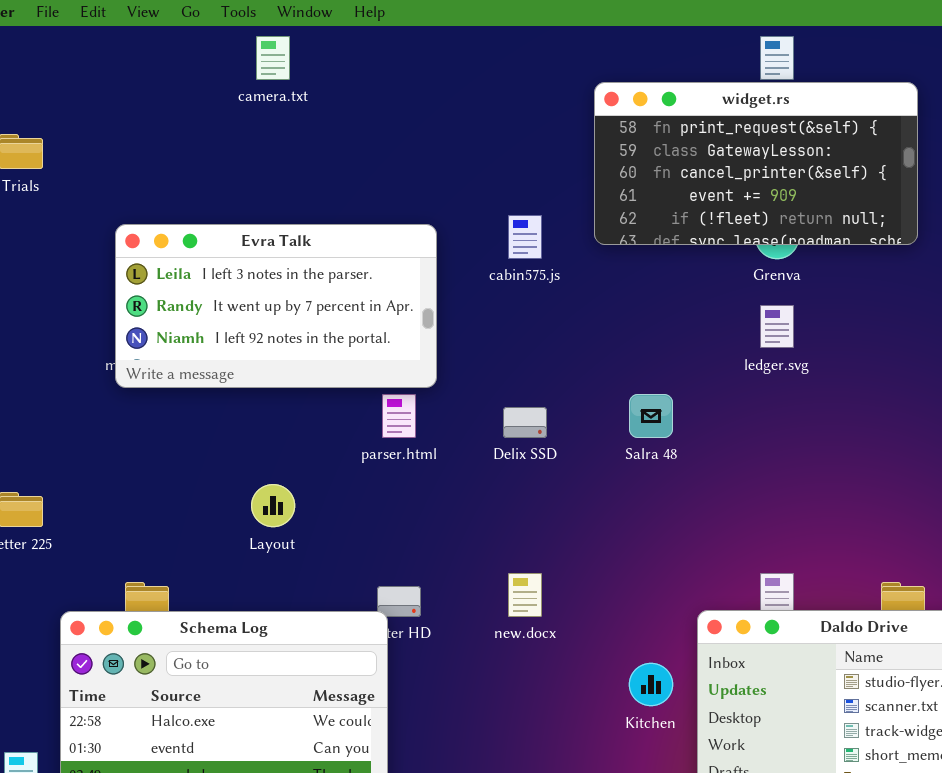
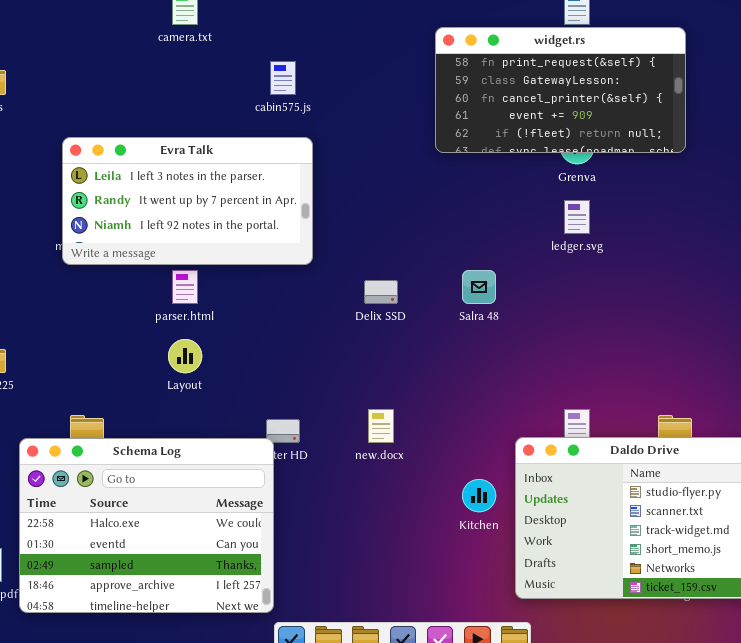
cabin575.js: [508,215,542,259] -> [270,61,296,95], moved
parser.html: [382,394,416,438] -> [172,270,198,304], moved

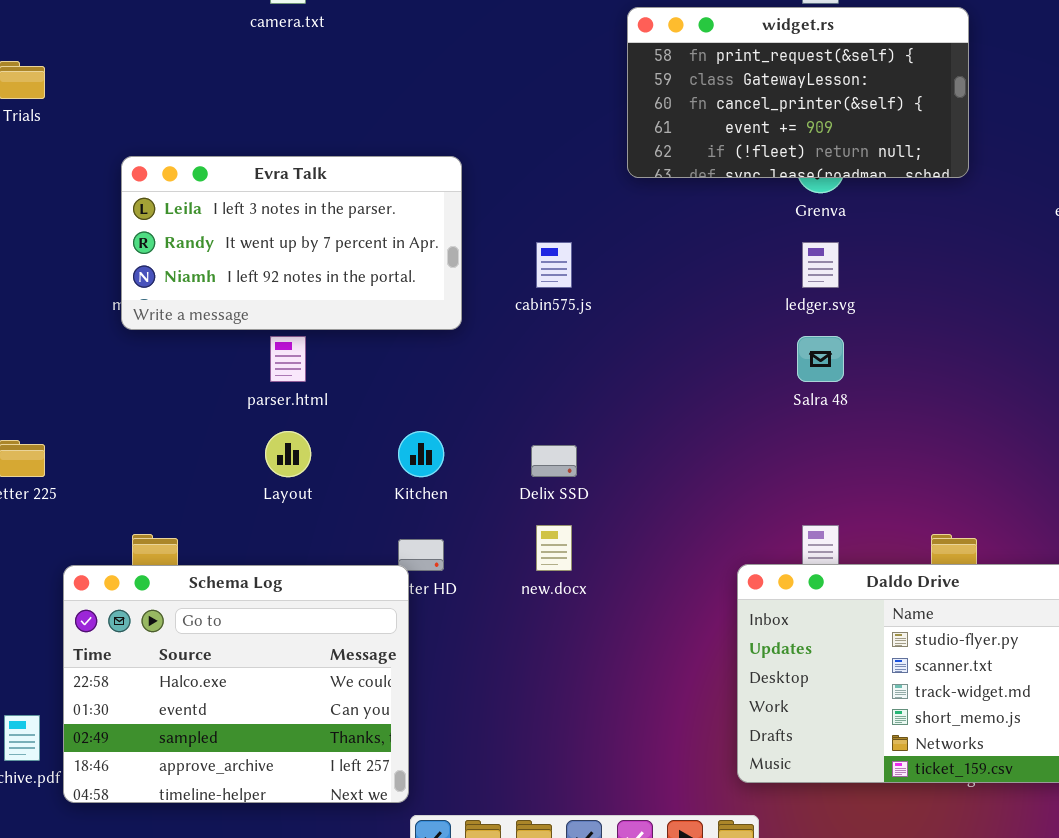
cabin575.js: [270,61,296,95] -> [536,242,572,288], moved
Salra 48: [462,270,496,304] -> [797,336,844,382], moved
Delix SSD: [364,280,398,304] -> [531,445,577,477], moved
Kitchen: [462,479,496,512] -> [398,431,444,477], moved

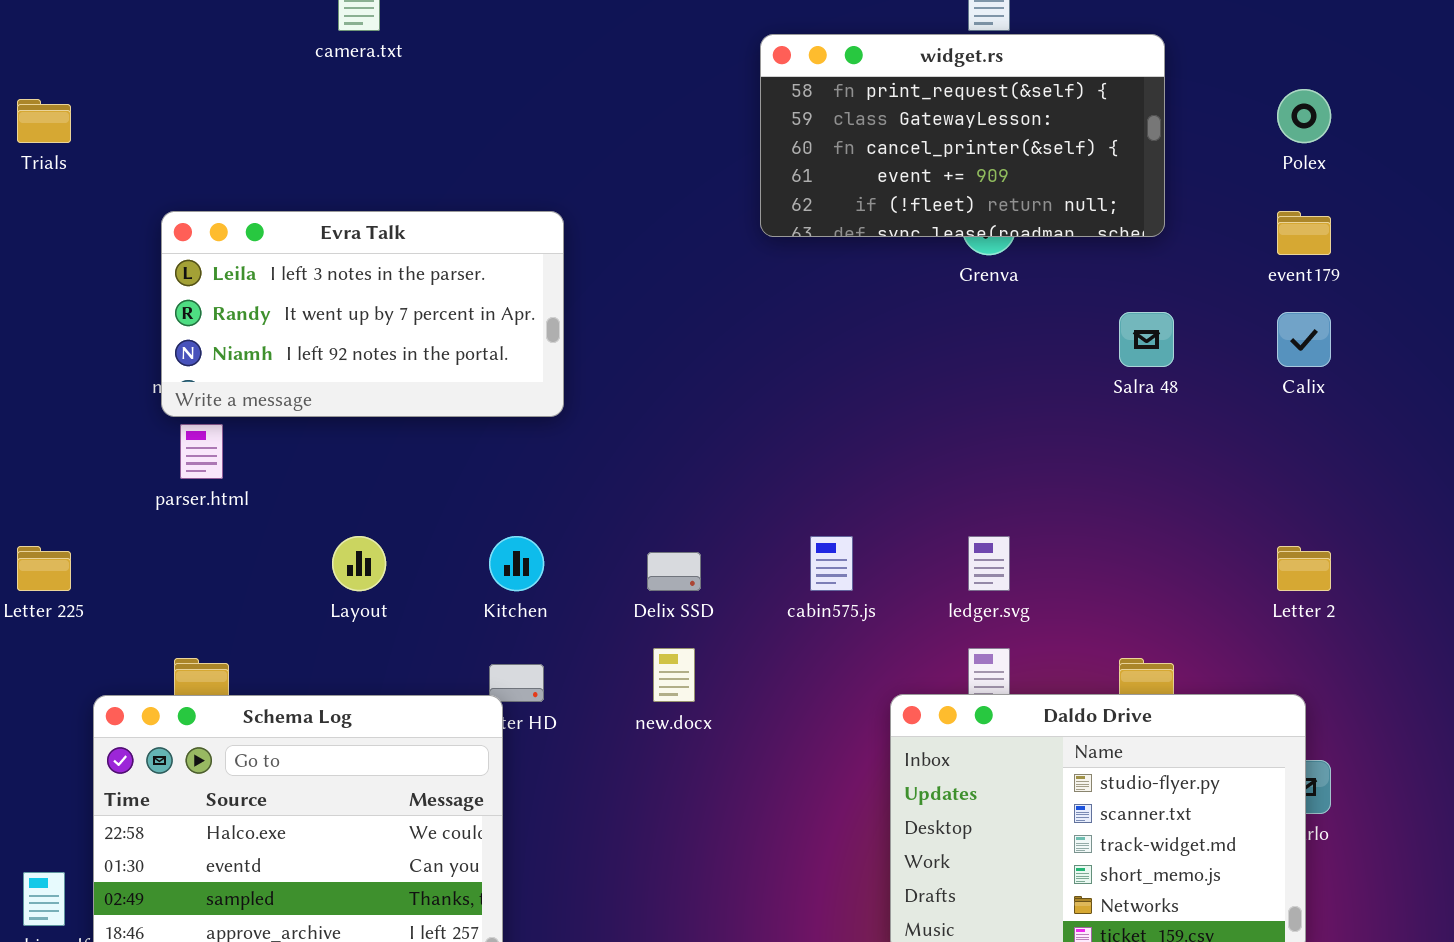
cabin575.js: [536,242,572,288] -> [810,536,853,591], moved
ledger.svg: [802,242,839,288] -> [968,536,1010,591], moved
parser.html: [270,336,306,382] -> [180,424,223,479], moved
Salra 48: [797,336,844,382] -> [1119,312,1174,367], moved

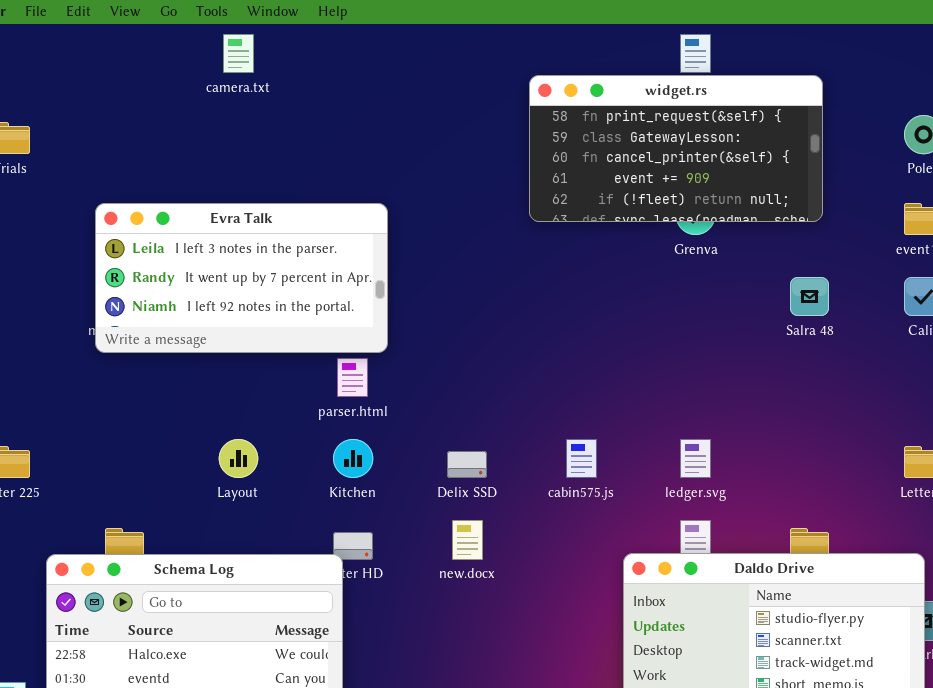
parser.html: [180,424,223,479] -> [337,358,368,397], moved

